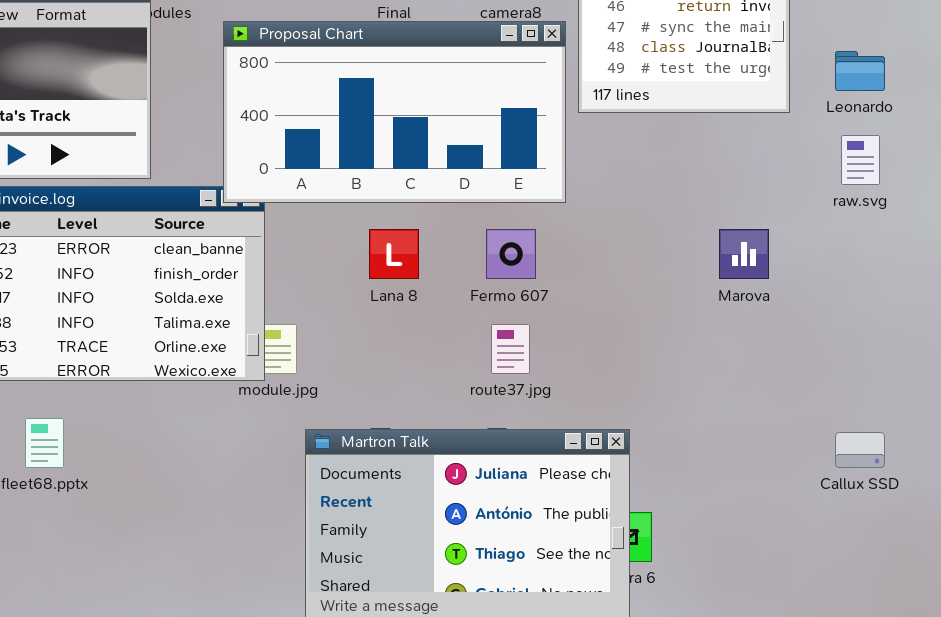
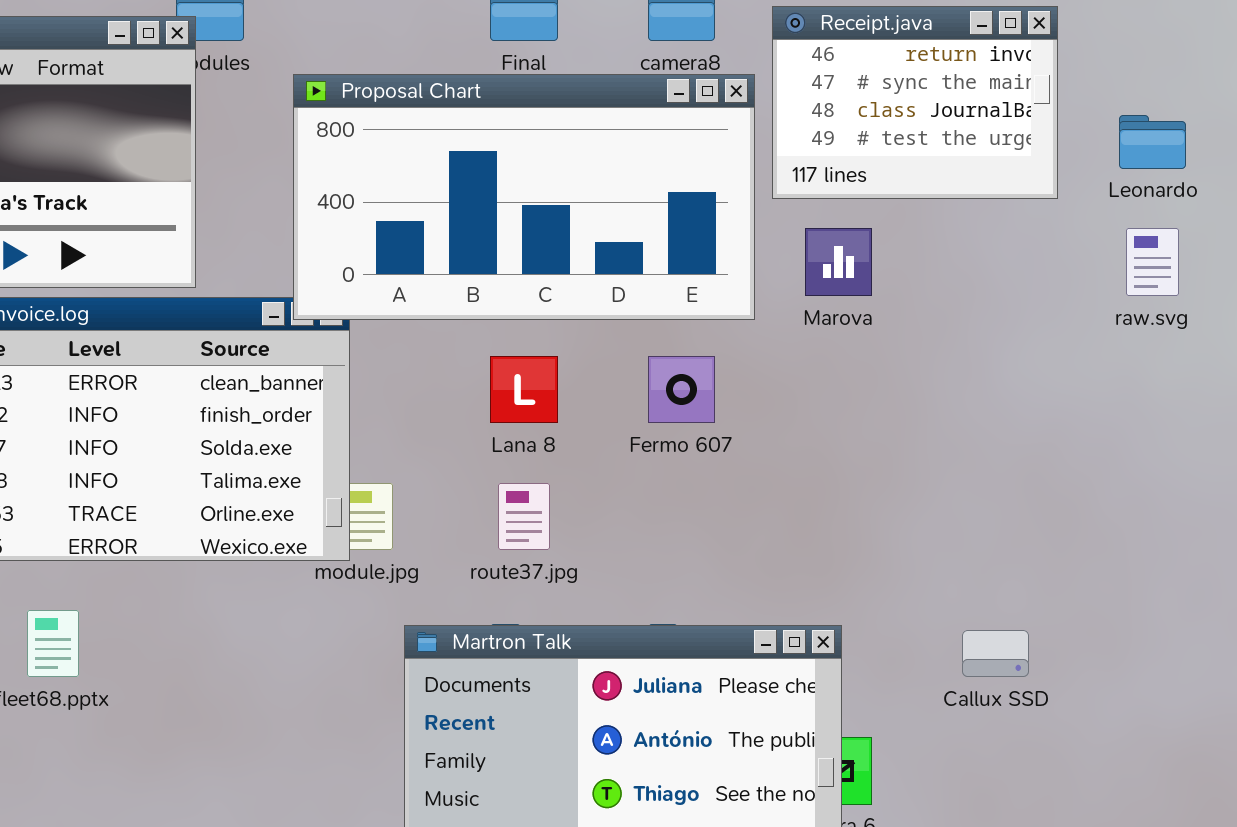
Marova: [719,229,769,279] -> [805,228,872,296], moved
route37.jpg: [491,324,530,374] -> [498,483,550,550], moved
Callux SSD: [835,432,885,468] -> [962,630,1029,677], moved

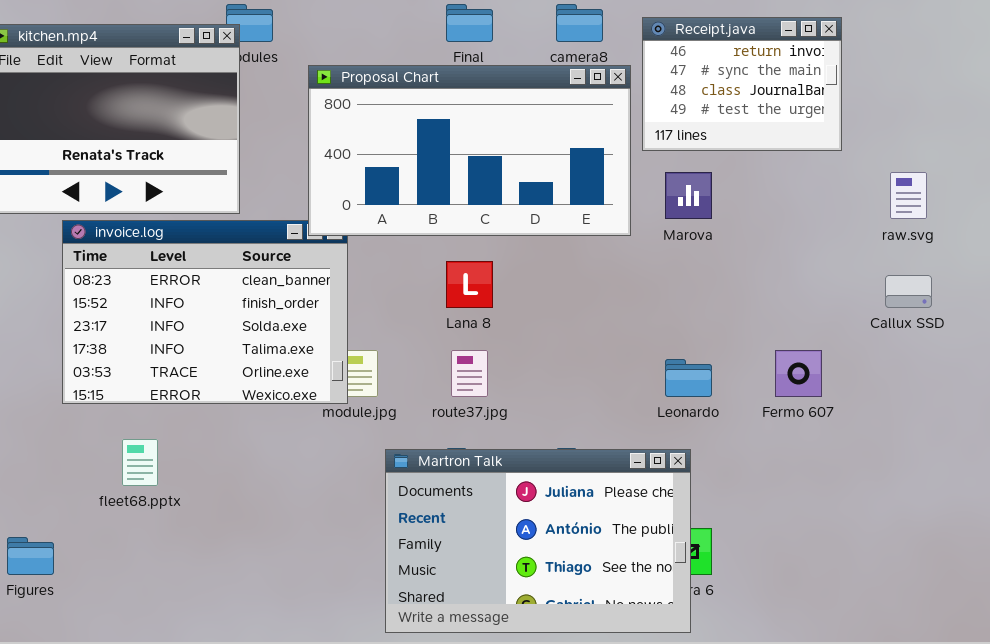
Leonardo: [1119,115,1186,169] -> [665,359,712,397], moved
Fermo 607: [648,356,715,423] -> [775,350,822,397], moved
Callux SSD: [962,630,1029,677] -> [885,275,932,308], moved

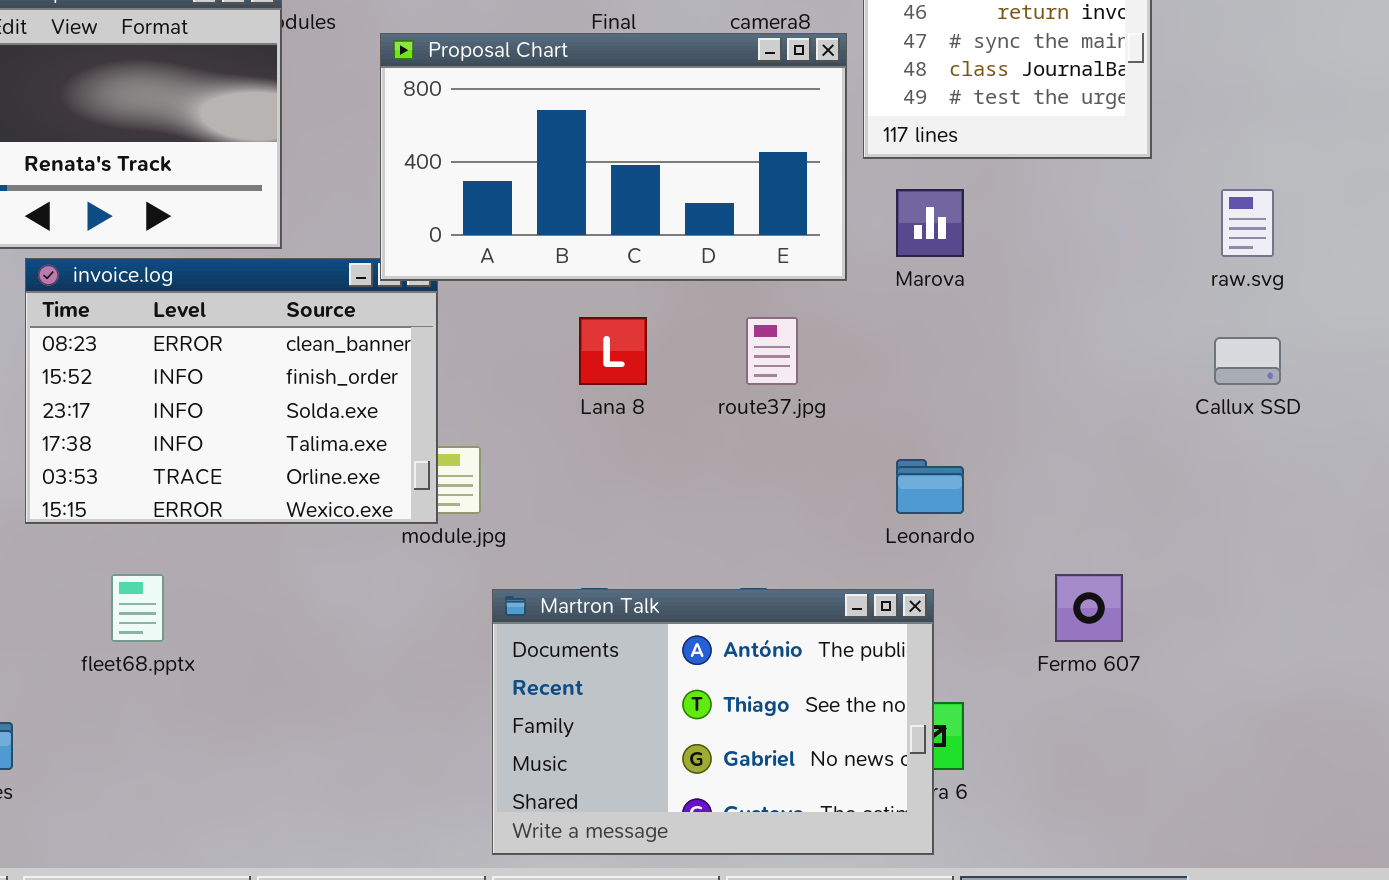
route37.jpg: [451,350,488,397] -> [746,317,798,385], moved
Fermo 607: [775,350,822,397] -> [1055,574,1123,642], moved
Martron Talk: [385,449,691,633] -> [492,589,934,855], scrolled down 1 row

